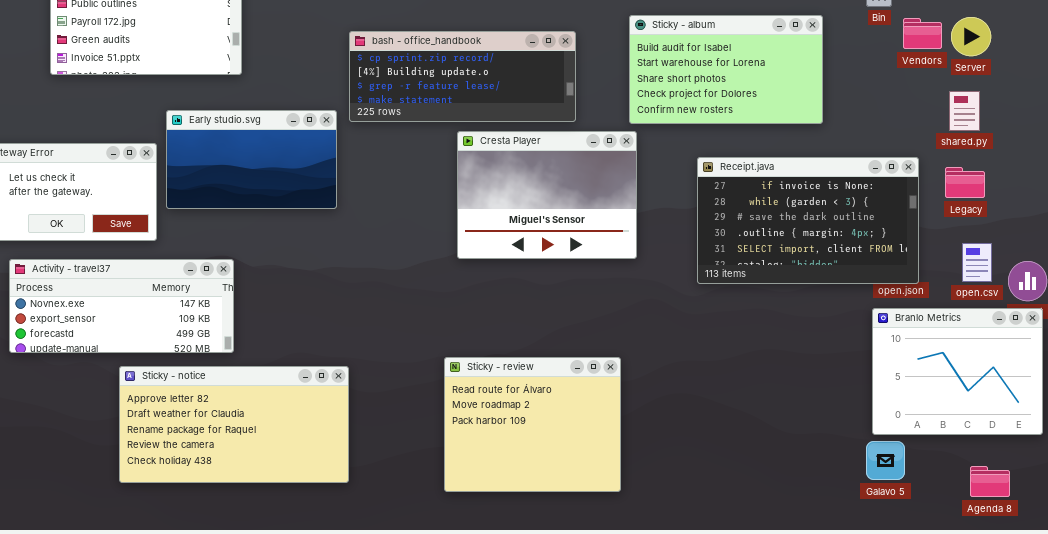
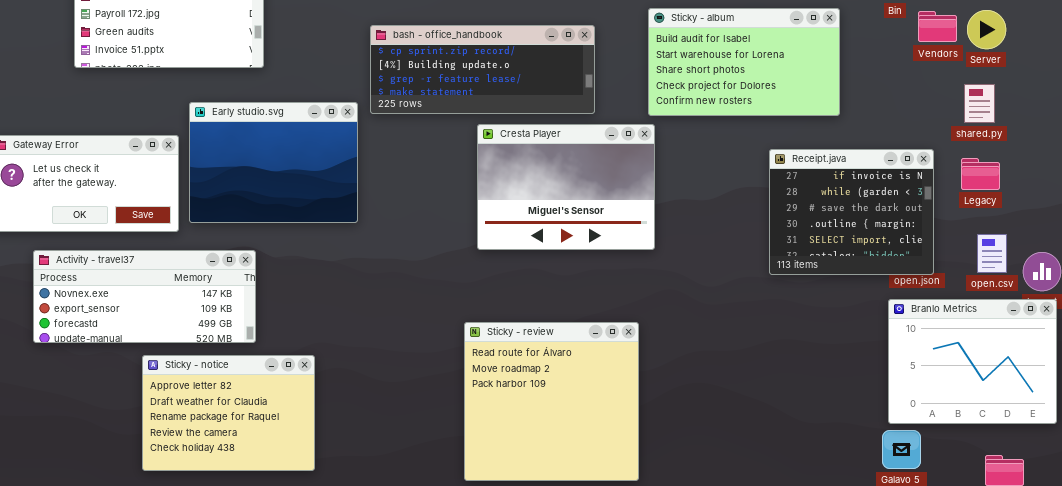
Early studio.svg: [166,110,337,209] -> [189,102,358,223], resized
Receipt.java: [697,157,919,284] -> [769,149,934,275], resized
Sticky - review: [444,357,621,492] -> [464,322,639,481], resized
Sticky - notice: [119,366,349,483] -> [142,355,315,471], resized

